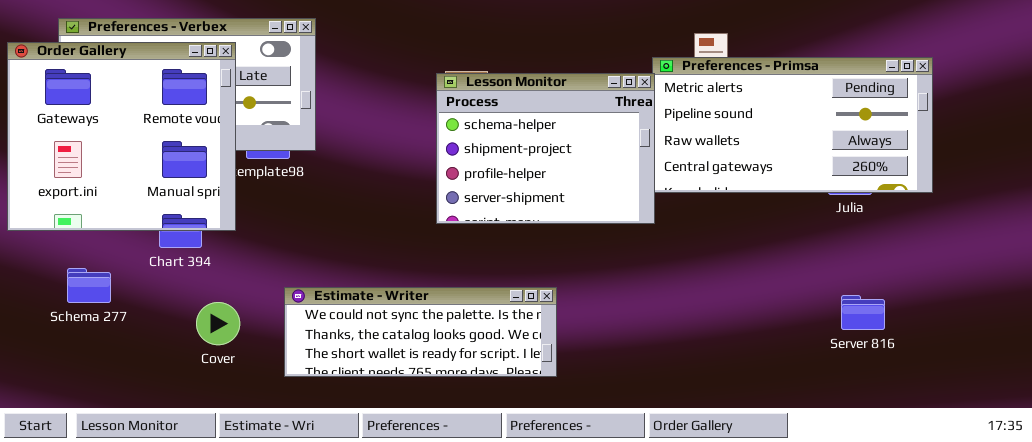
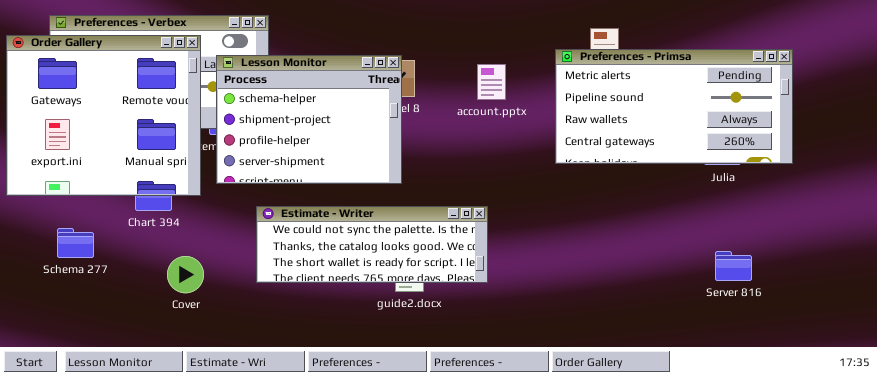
Lesson Monitor: [436,73,655,224] -> [216,55,402,184], moved
Estimate - Writer: [284,287,557,377] -> [256,206,488,283], moved

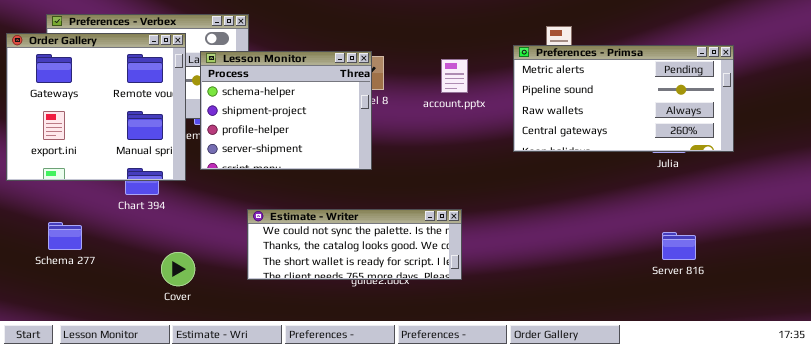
Estimate - Writer: [256,206,488,283] -> [247,209,462,280], moved
Schema 277: [57,228,94,258] -> [48,222,82,250], moved
Cover: [167,256,204,293] -> [161,252,195,286], moved

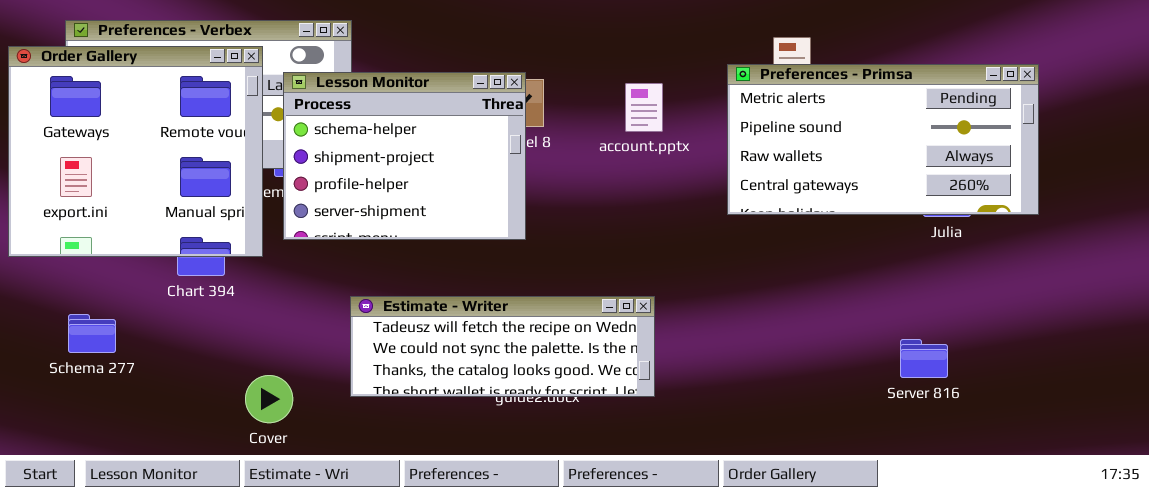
Estimate - Writer: [247,209,462,280] -> [350,296,655,397], scrolled up 1 row
Server 816: [662,232,696,260] -> [900,339,948,378], moved
Cover: [161,252,195,286] -> [245,375,293,423], moved

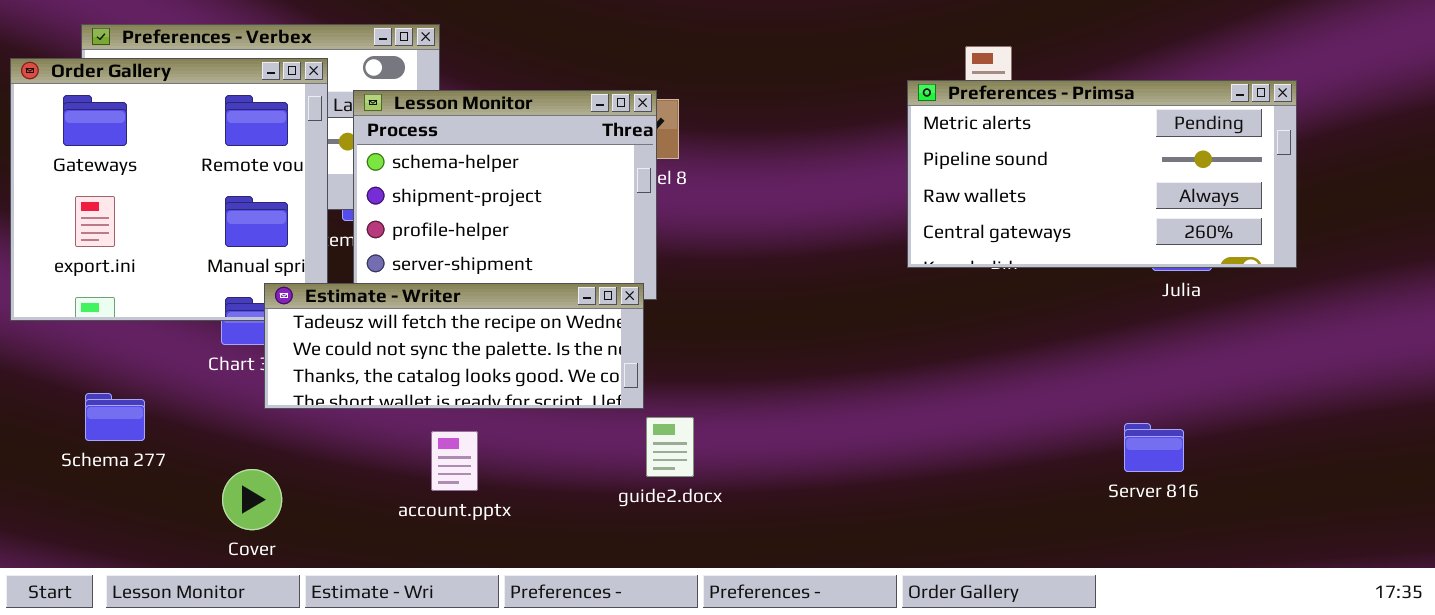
account.pptx: [625,83,663,132] -> [431,431,478,491], moved
Estimate - Writer: [350,296,655,397] -> [264,283,644,409], moved
Cover: [245,375,293,423] -> [222,469,282,530], moved

